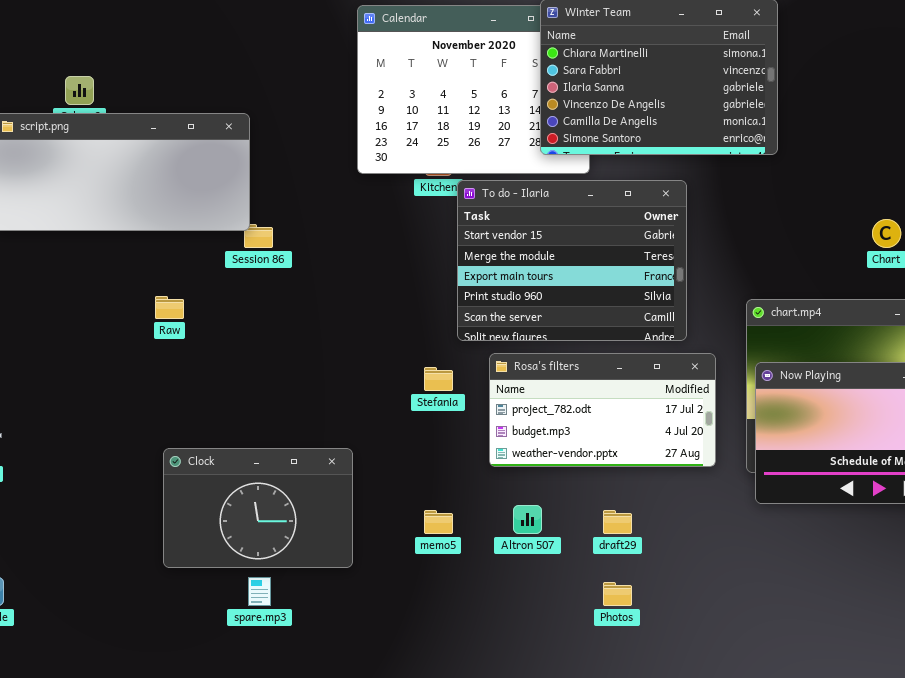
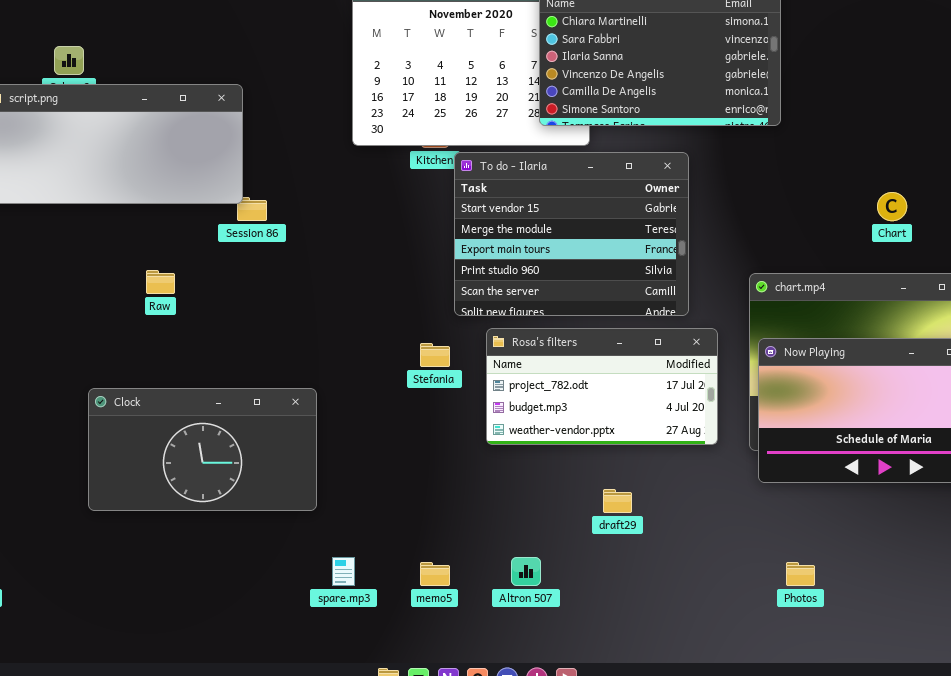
Clock: [163,448,353,568] -> [88,388,317,511], moved, resized
Altron 507: [513,505,542,534] -> [511,557,541,586], moved
memo5: [424,510,453,534] -> [420,562,450,586], moved
spare.mp3: [248,577,271,606] -> [332,557,355,586], moved
Photos: [603,582,632,606] -> [786,562,815,586], moved

